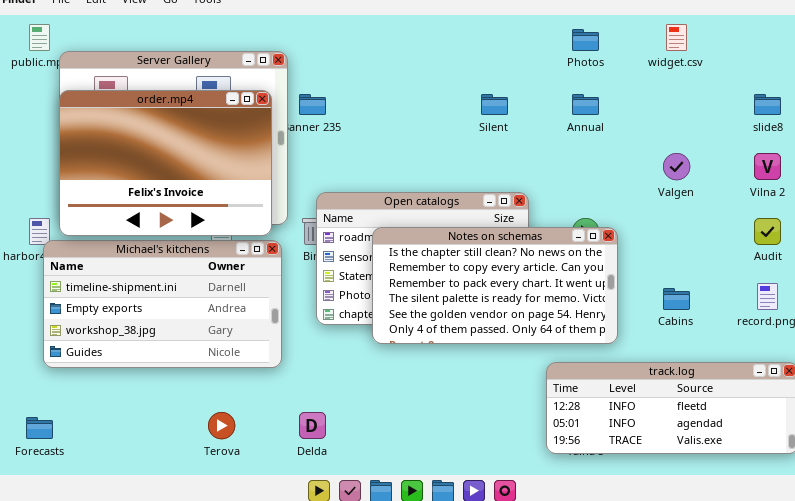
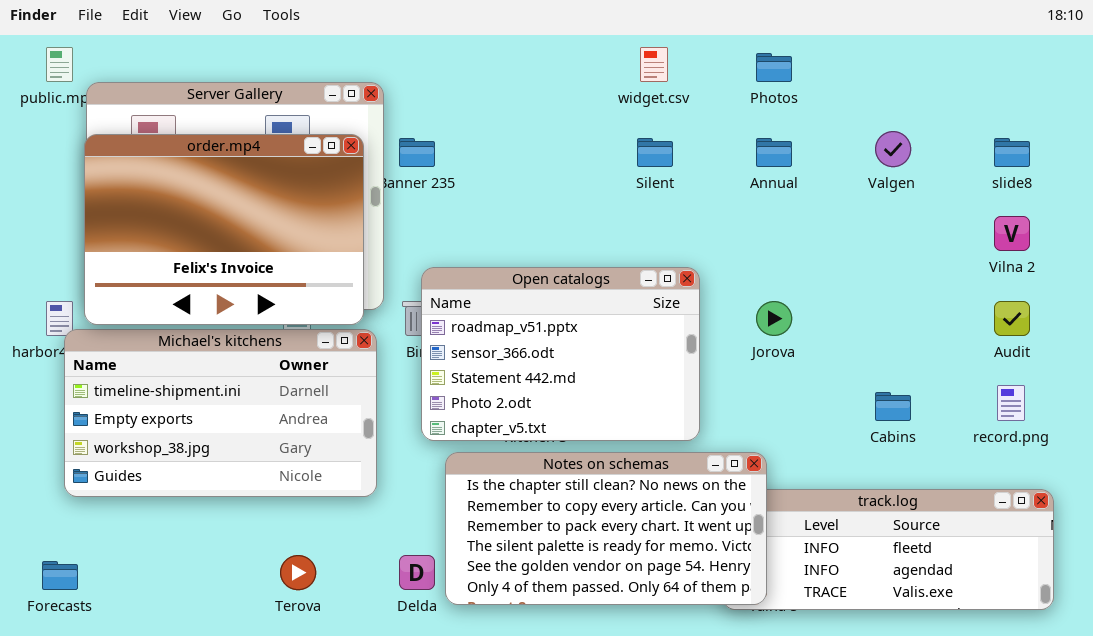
widget.csv: [666,24,687,51] -> [640,47,668,82], moved
Valgen: [663,153,690,180] -> [875,131,911,167], moved
Notes on schemas: [372,227,618,344] -> [445,452,767,605], moved

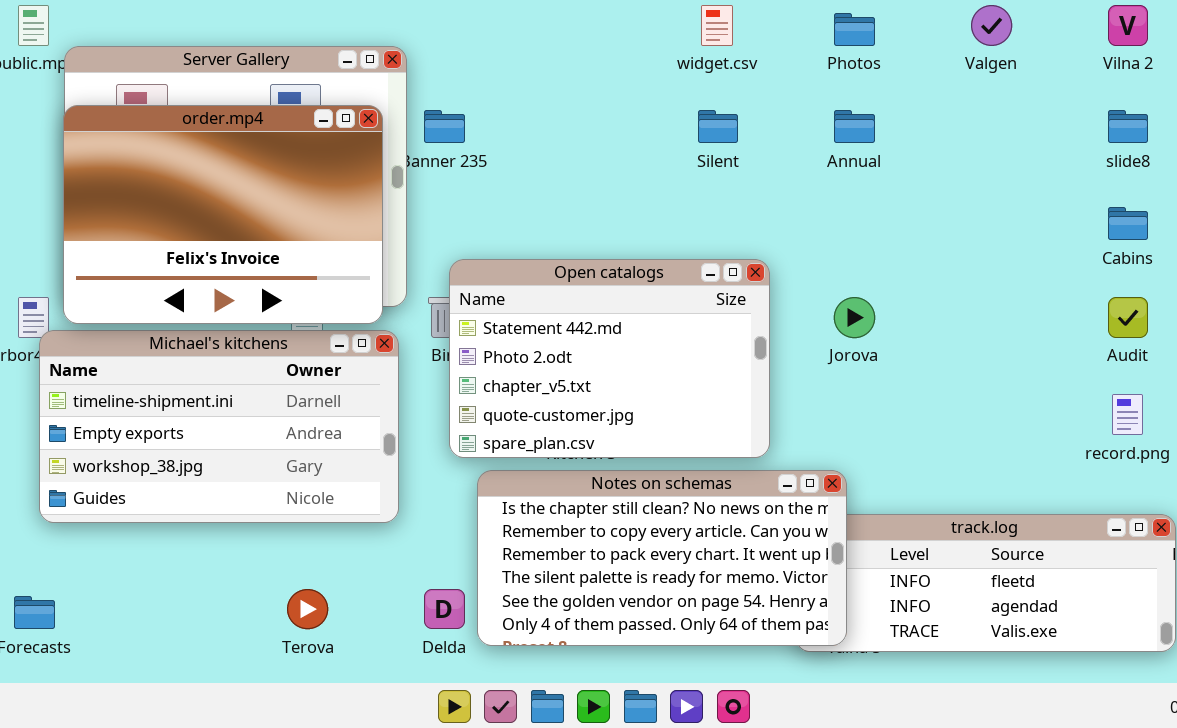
Valgen: [875,131,911,167] -> [971,5,1012,46], moved
Vilna 2: [994,216,1030,251] -> [1108,5,1148,46], moved
Open catalogs: [421,267,700,441] -> [449,259,770,458], scrolled down 2 rows
Cabins: [875,392,911,421] -> [1108,207,1148,240], moved

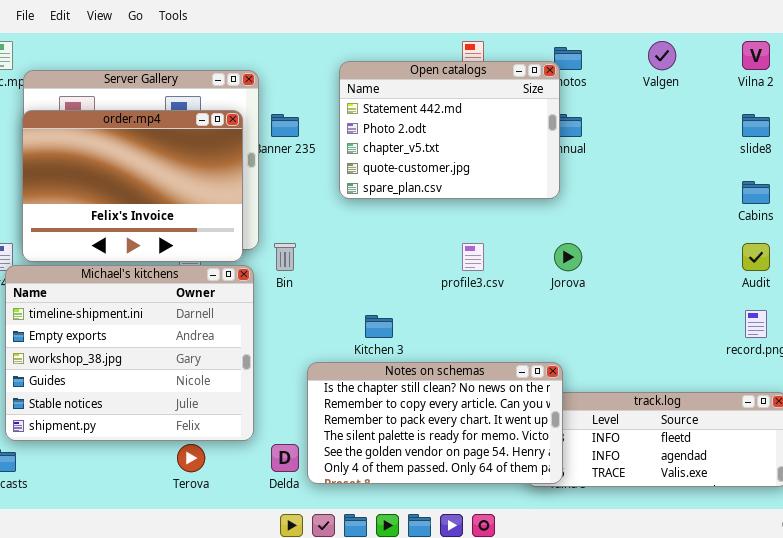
Open catalogs: [449,259,770,458] -> [339,61,560,199], moved
Michael's kitchens: [39,330,399,523] -> [5,265,254,441], resized

